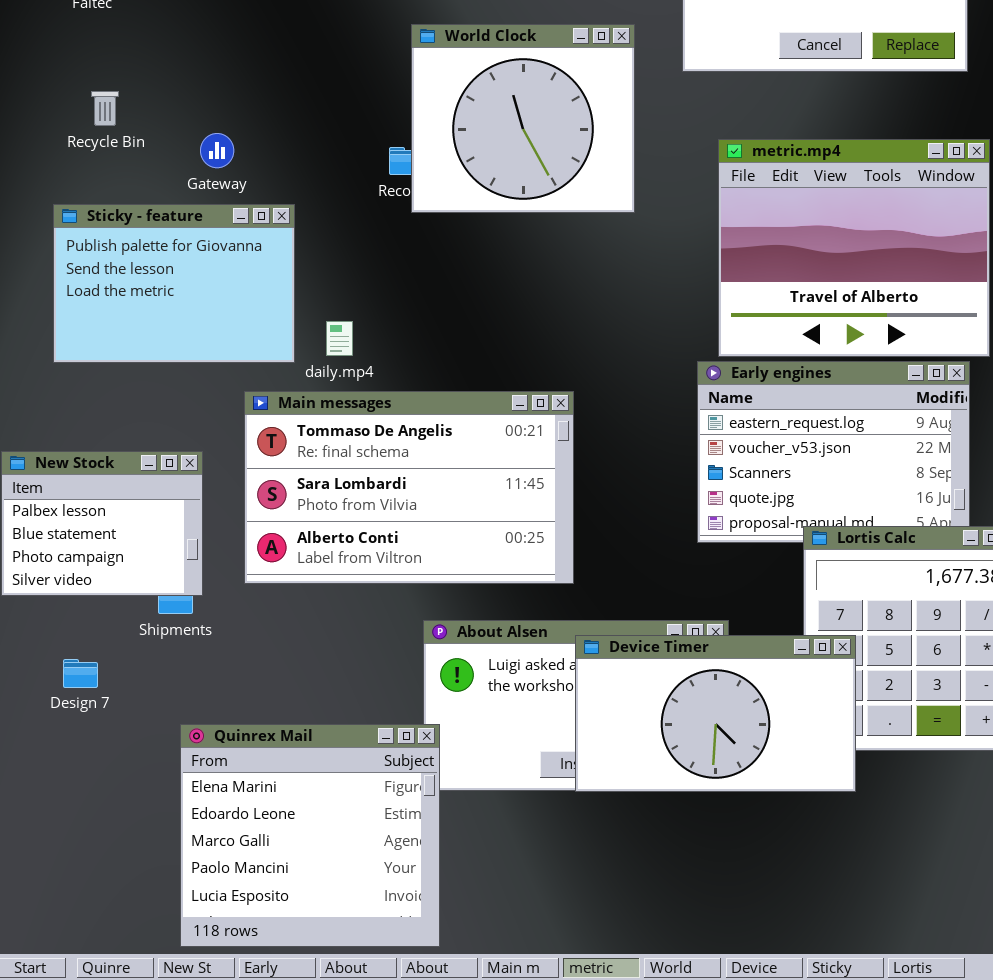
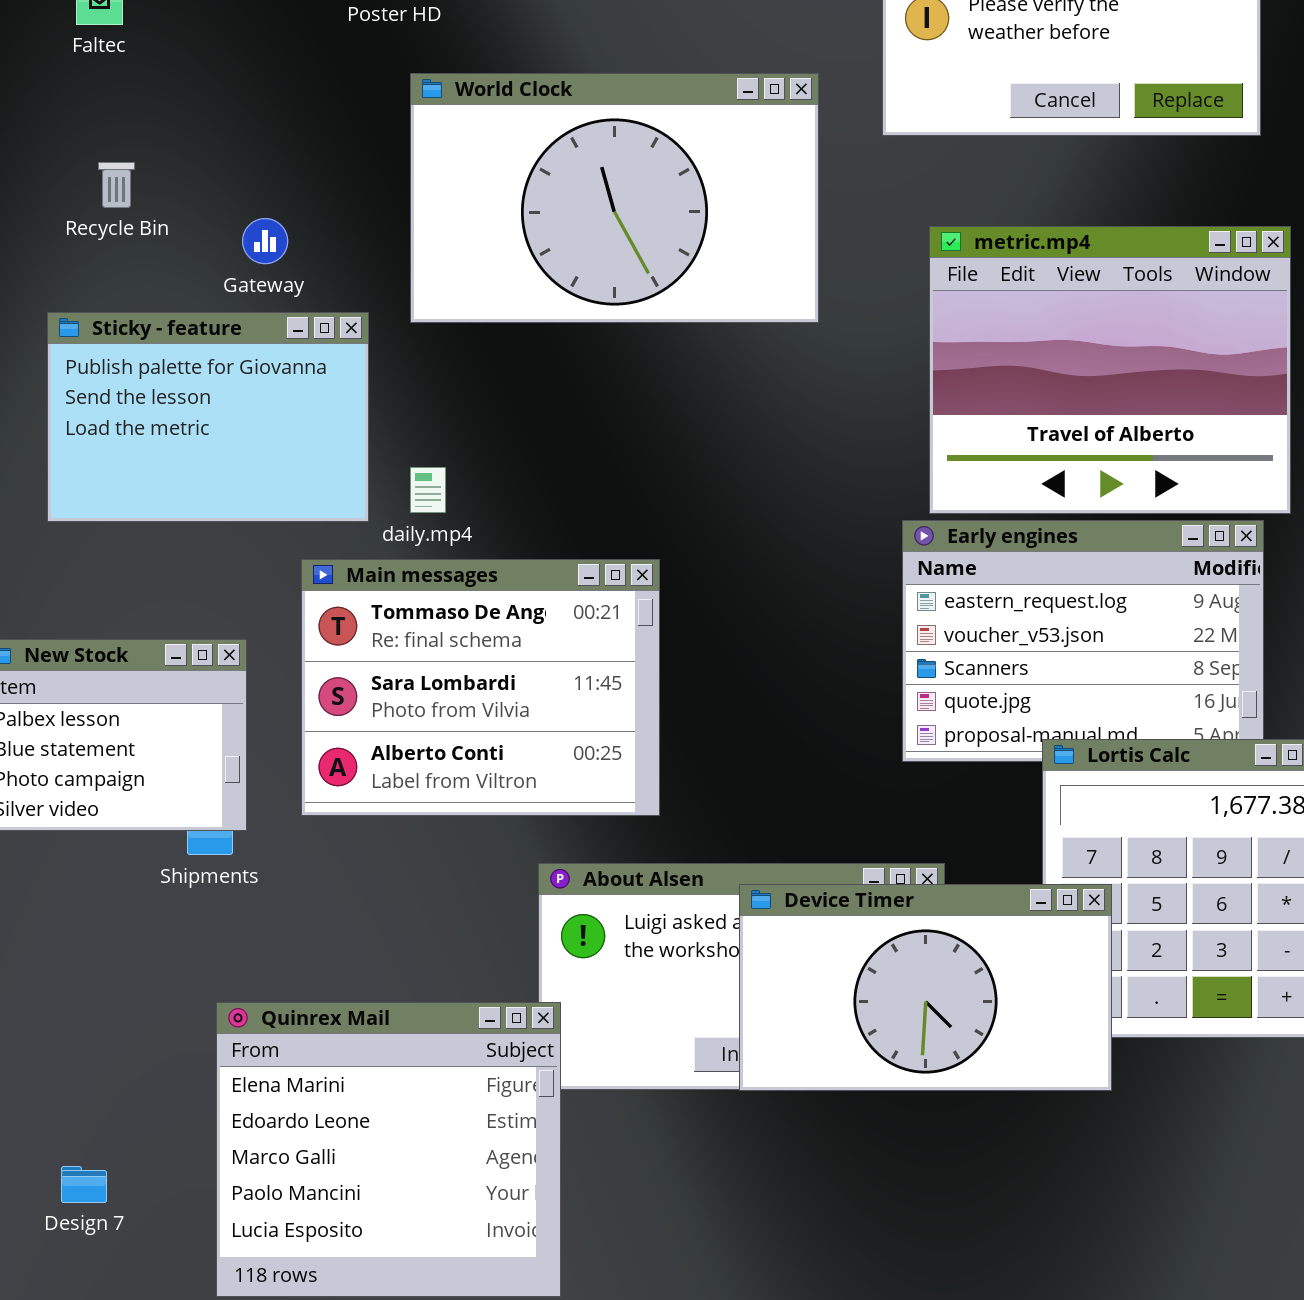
World Clock: [411,24,635,213] -> [410,73,819,323], resized
Main messages: [244,391,574,584] -> [301,559,660,816], resized
Design 7: [63,659,98,688] -> [61,1166,107,1203], moved

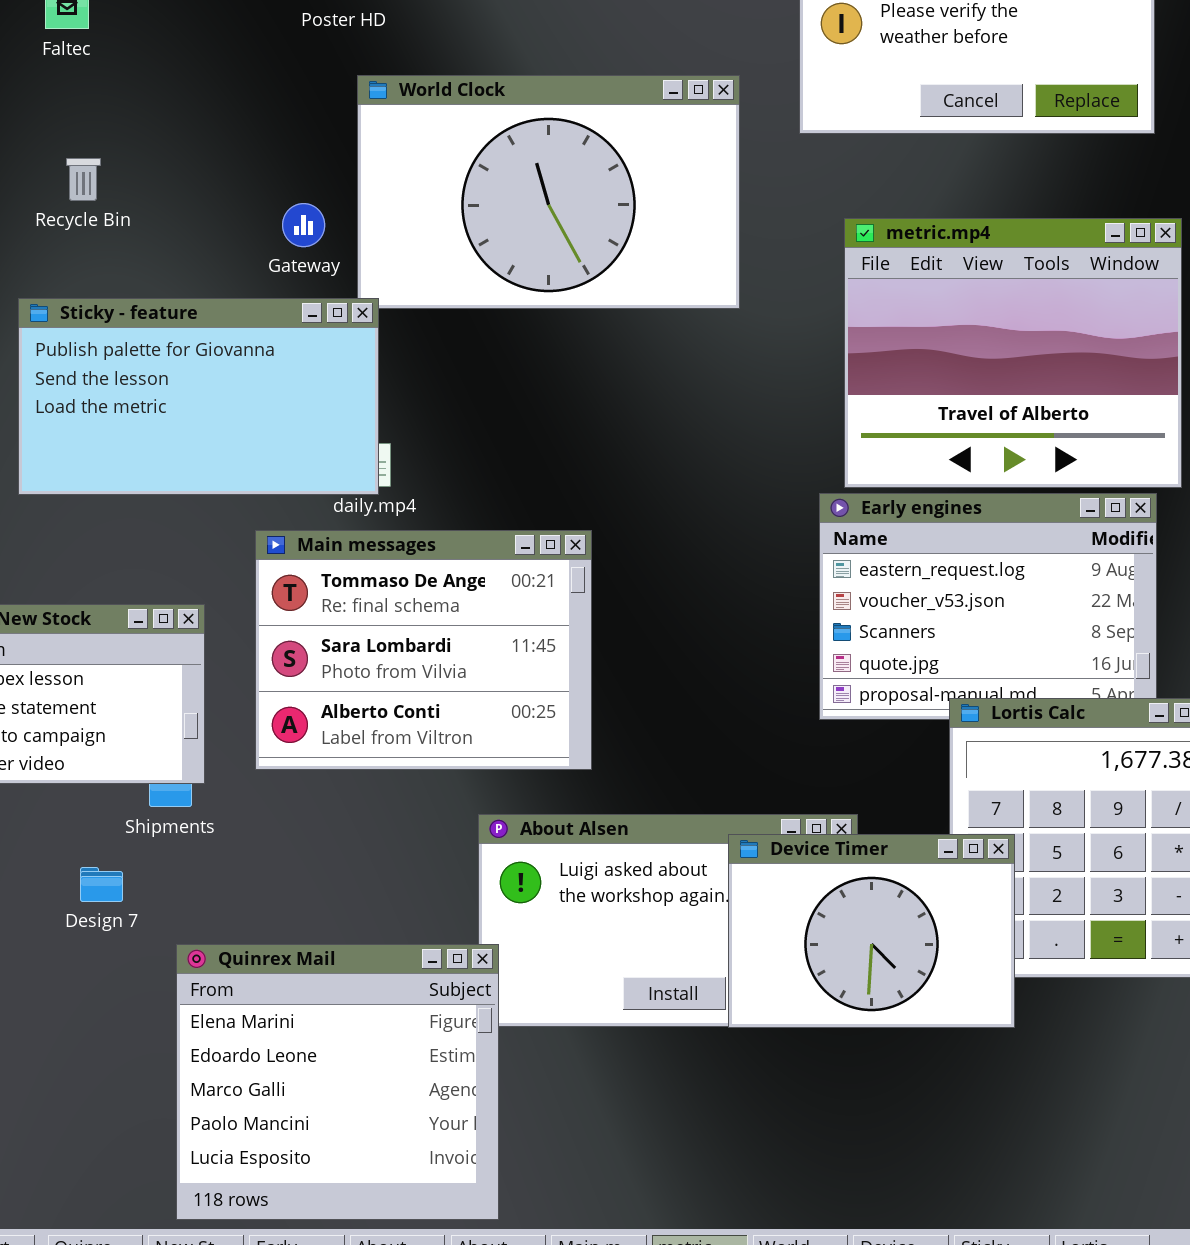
Gateway: [242,218,288,264] -> [282,203,325,247], moved
Sticky - feature: [47,312,369,522] -> [18,298,379,495], resized
Device Timer: [739,884,1112,1091] -> [728,834,1015,1028], resized
Design 7: [61,1166,107,1203] -> [80,867,123,902], moved

